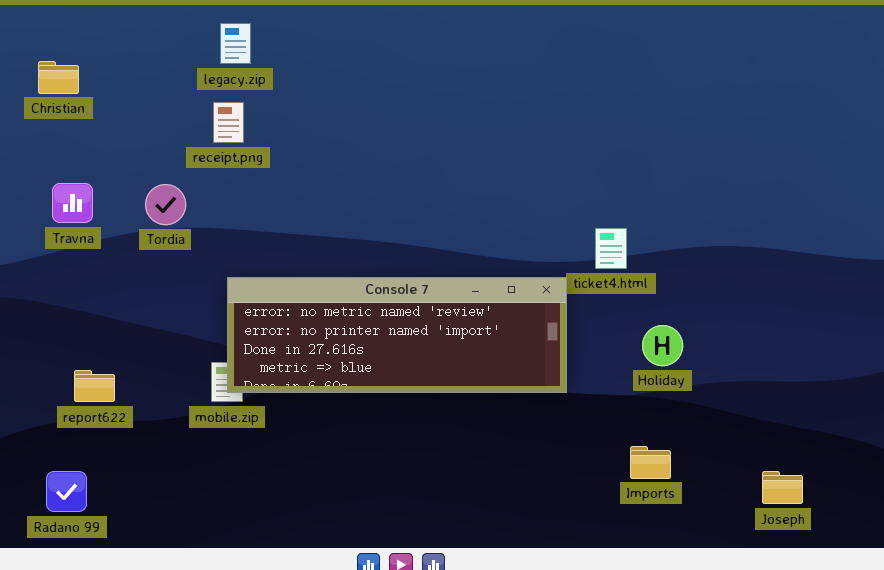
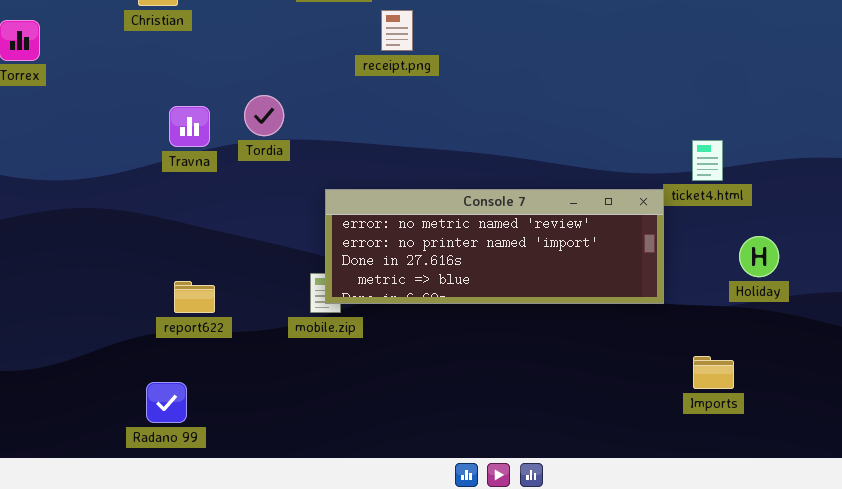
receipt.png: [213,102,244,143] -> [381,10,413,51], moved
Travna: [52,183,93,223] -> [169,106,210,147], moved
Imports: [630,446,671,479] -> [693,356,734,389], moved

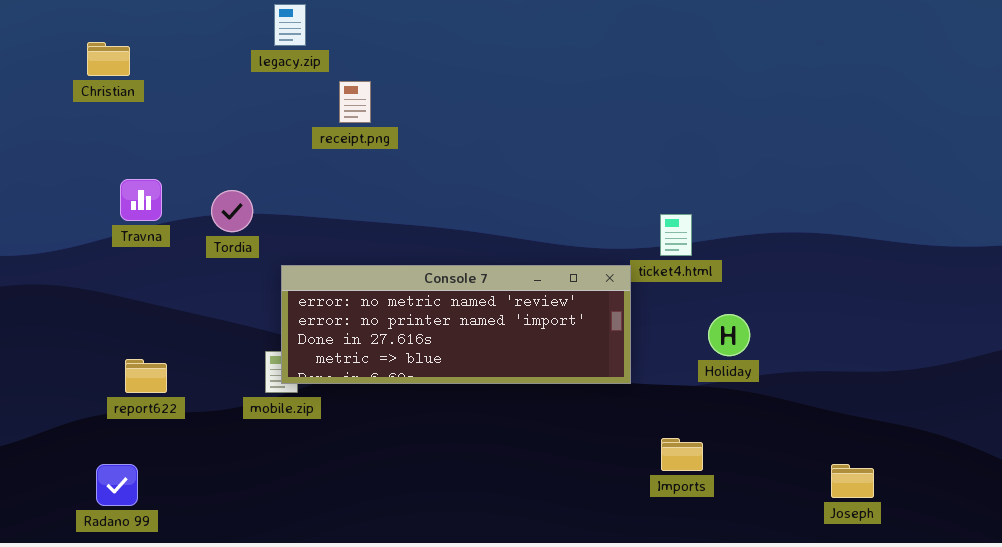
Tordia: [244,95,284,136] -> [211,190,253,232], moved

